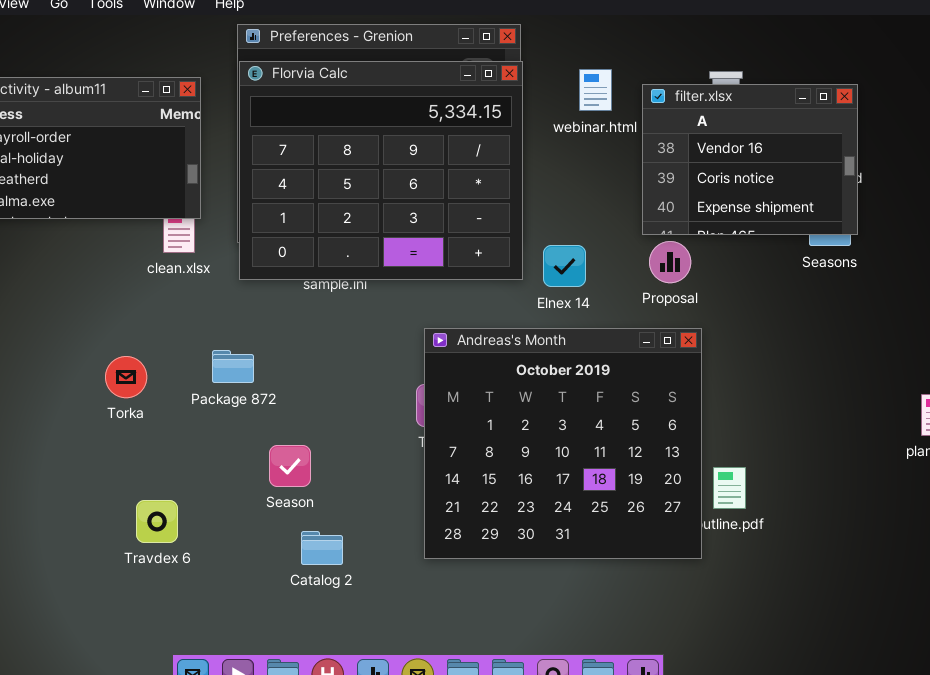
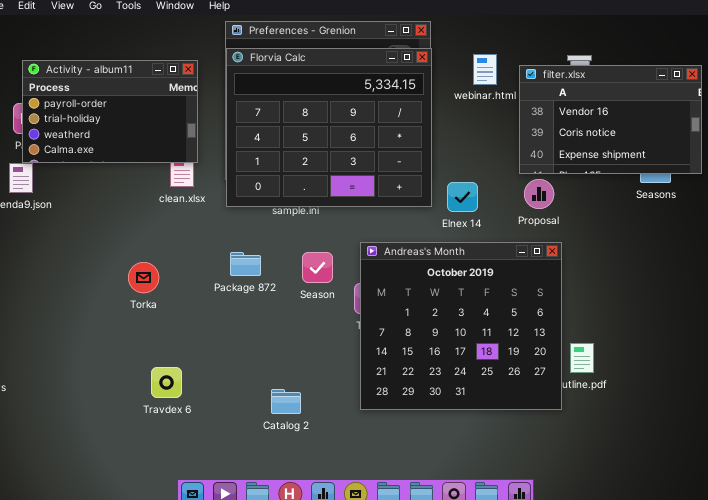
filter.xlsx: [642,84,858,235] -> [519,65,702,174], resized
Package 872: [212,350,254,383] -> [230,252,261,276], moved
Season: [269,445,311,487] -> [302,252,333,283], moved

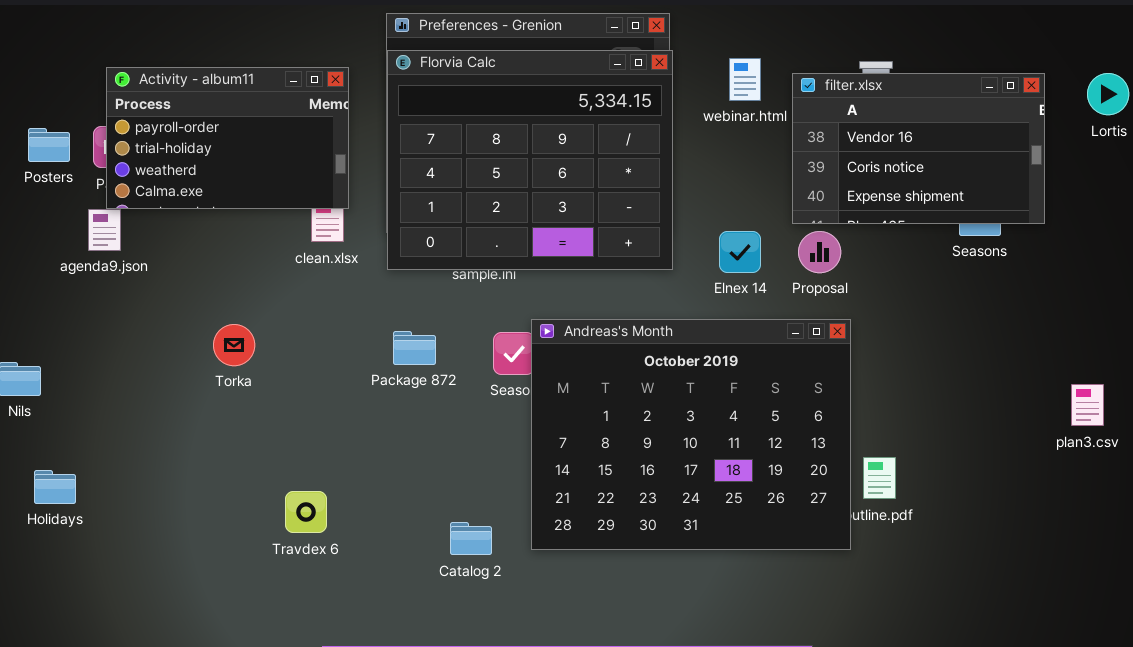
Elnex 14: [447,182,478,212] -> [719,231,761,273], moved
Andreas's Month: [360,242,562,410] -> [531,319,851,550], resized
Torka: [128,262,159,293] -> [213,324,255,366], moved

